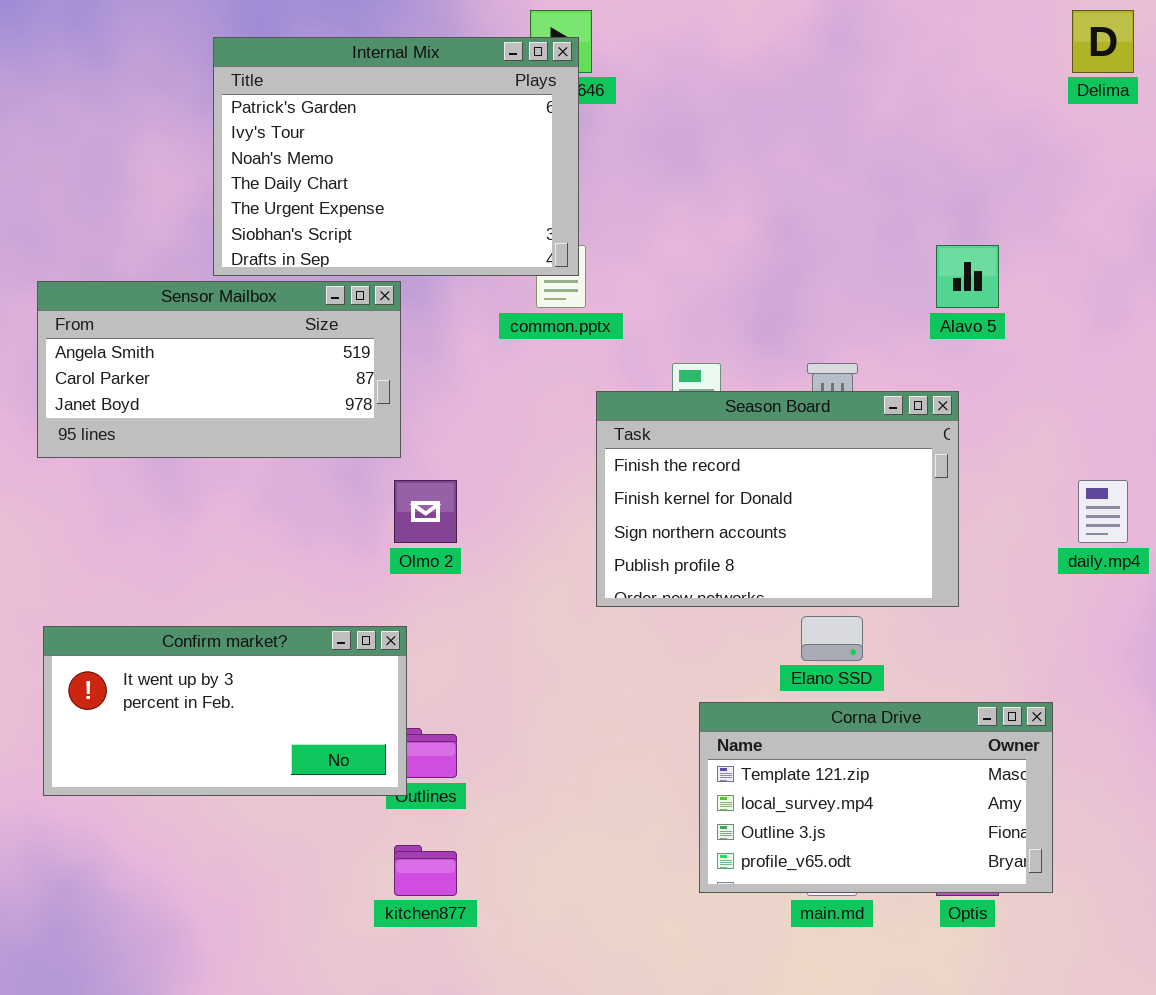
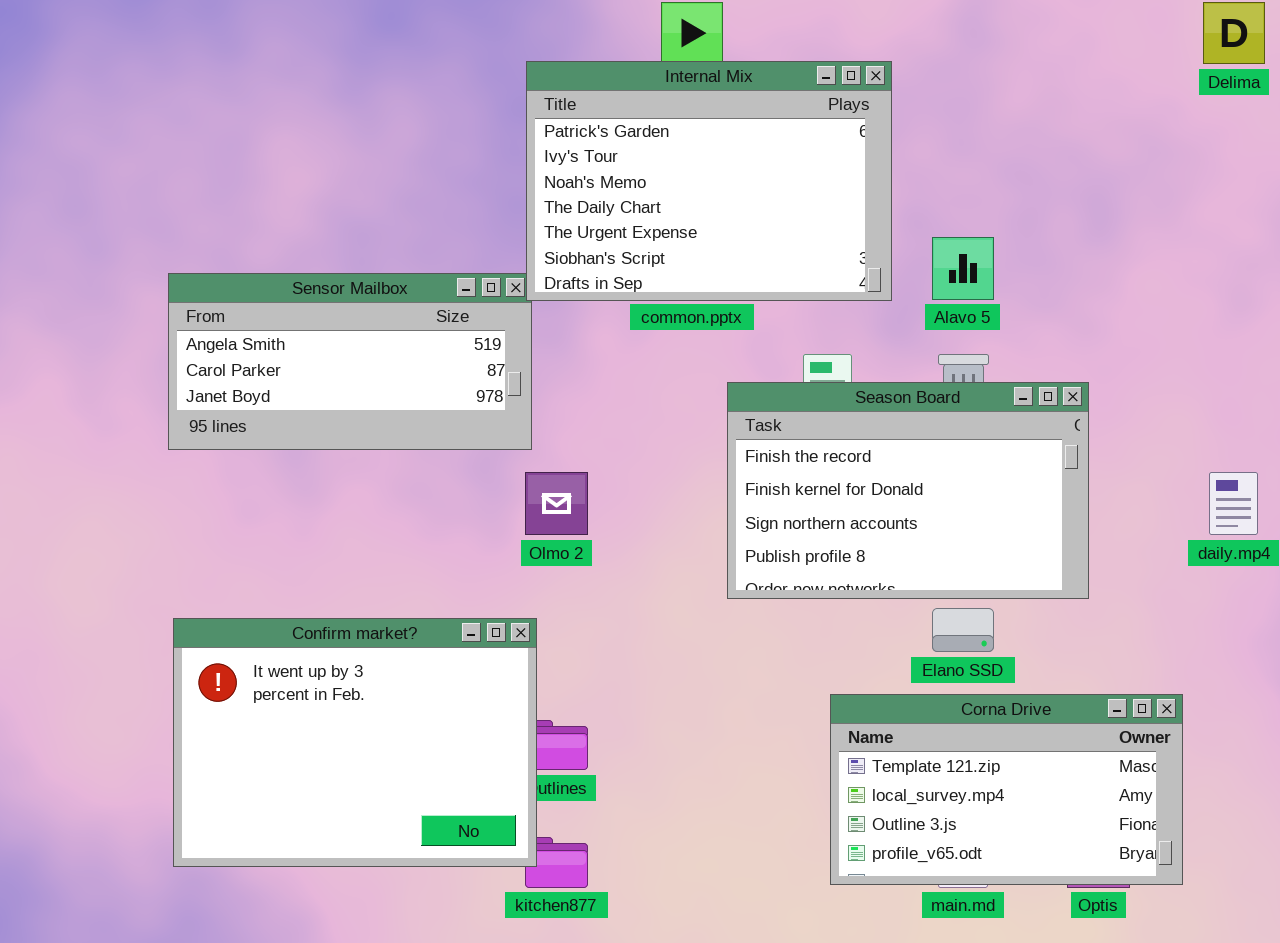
Internal Mix: [213,37,579,276] -> [526,61,892,301], moved
Alavo 5: [936,245,999,308] -> [932,237,994,300], moved
Confirm market?: [43,626,407,796] -> [173,618,537,867], resized

